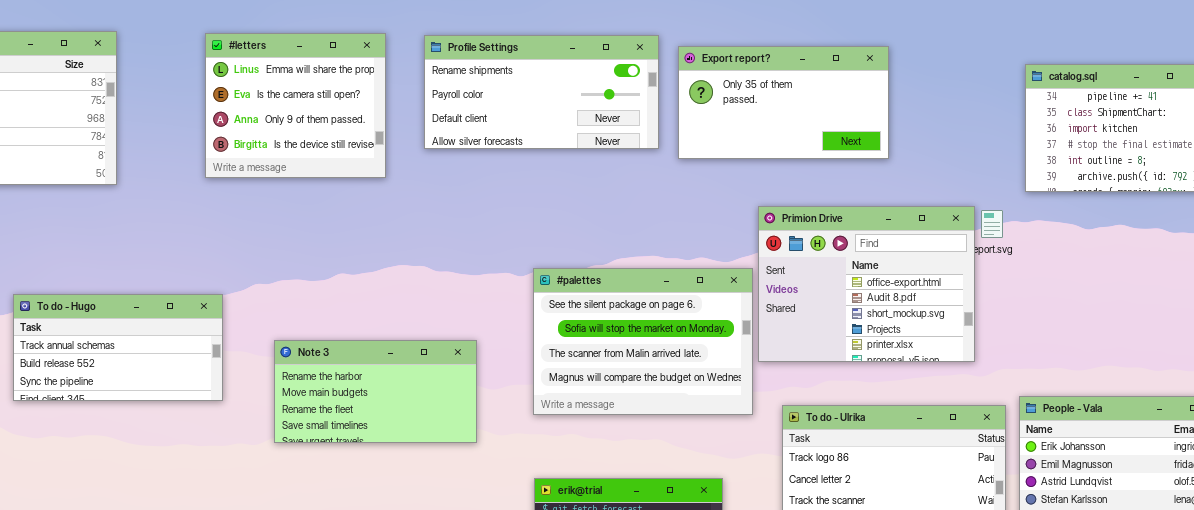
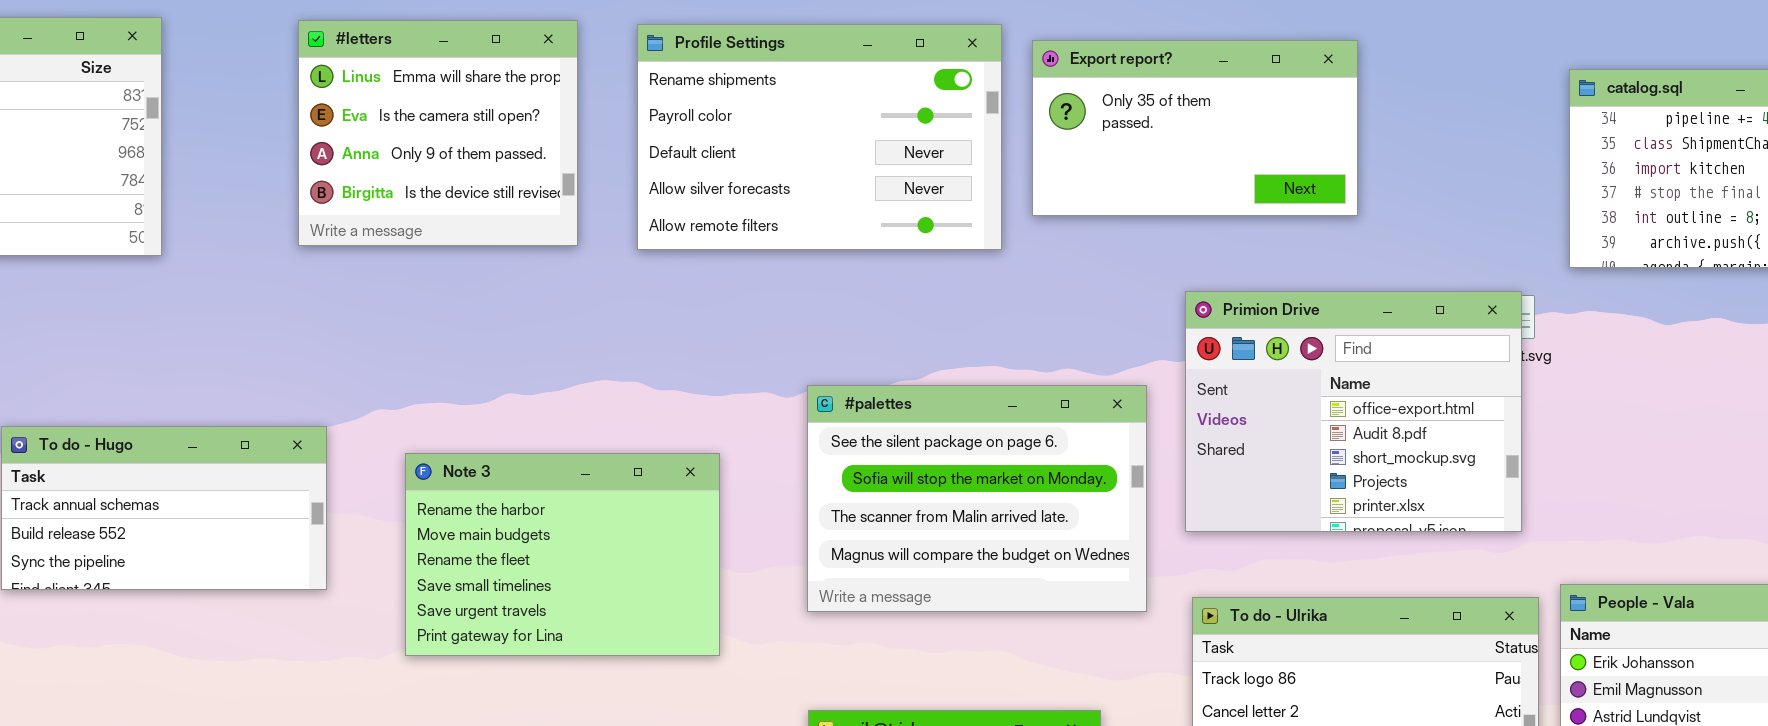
Profile Settings: [424,35,659,149] -> [637,24,1002,250], resized
Primion Drive: [758,206,975,362] -> [1185,291,1522,532], moved
Note 3: [274,340,477,443] -> [405,453,720,656], resized

